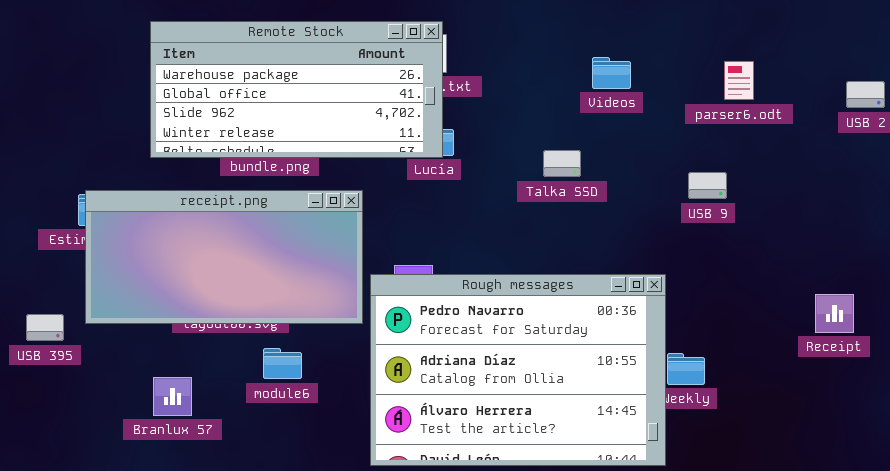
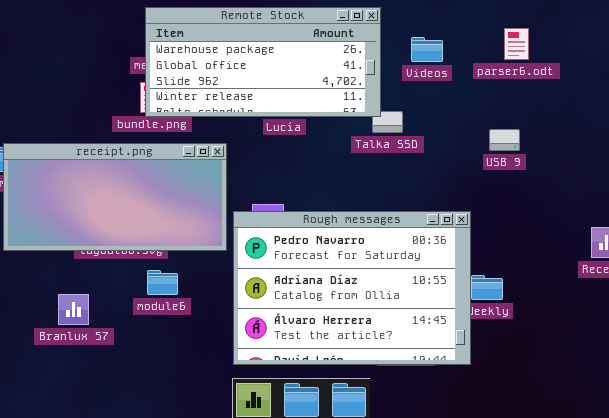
Remote Stock: [150,21,443,158] -> [145,7,381,117], moved
parser6.odt: [724,61,754,100] -> [504,28,529,60], moved

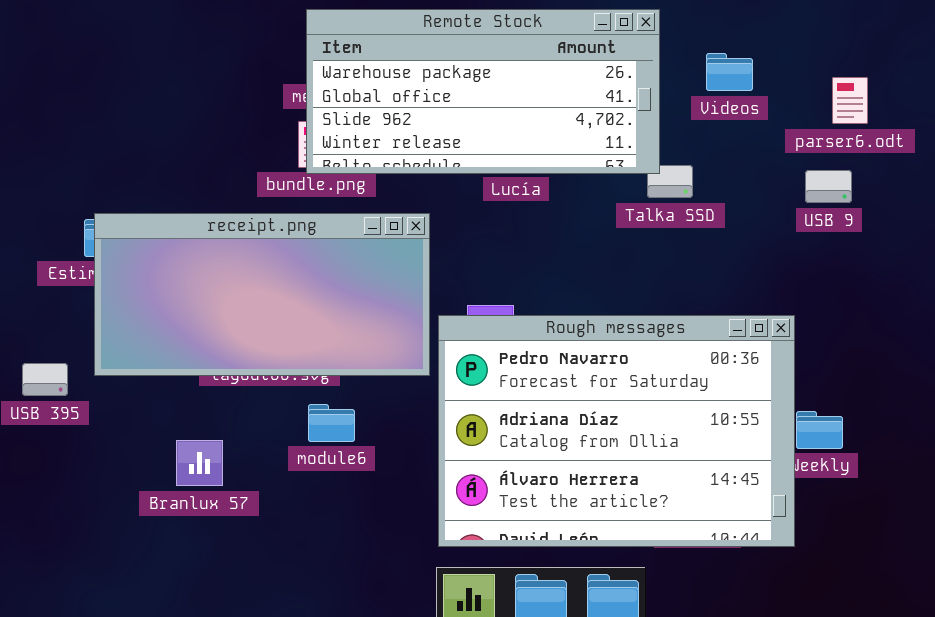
parser6.odt: [504,28,529,60] -> [832,77,868,124], moved
USB 9: [489,129,520,151] -> [805,170,852,203], moved

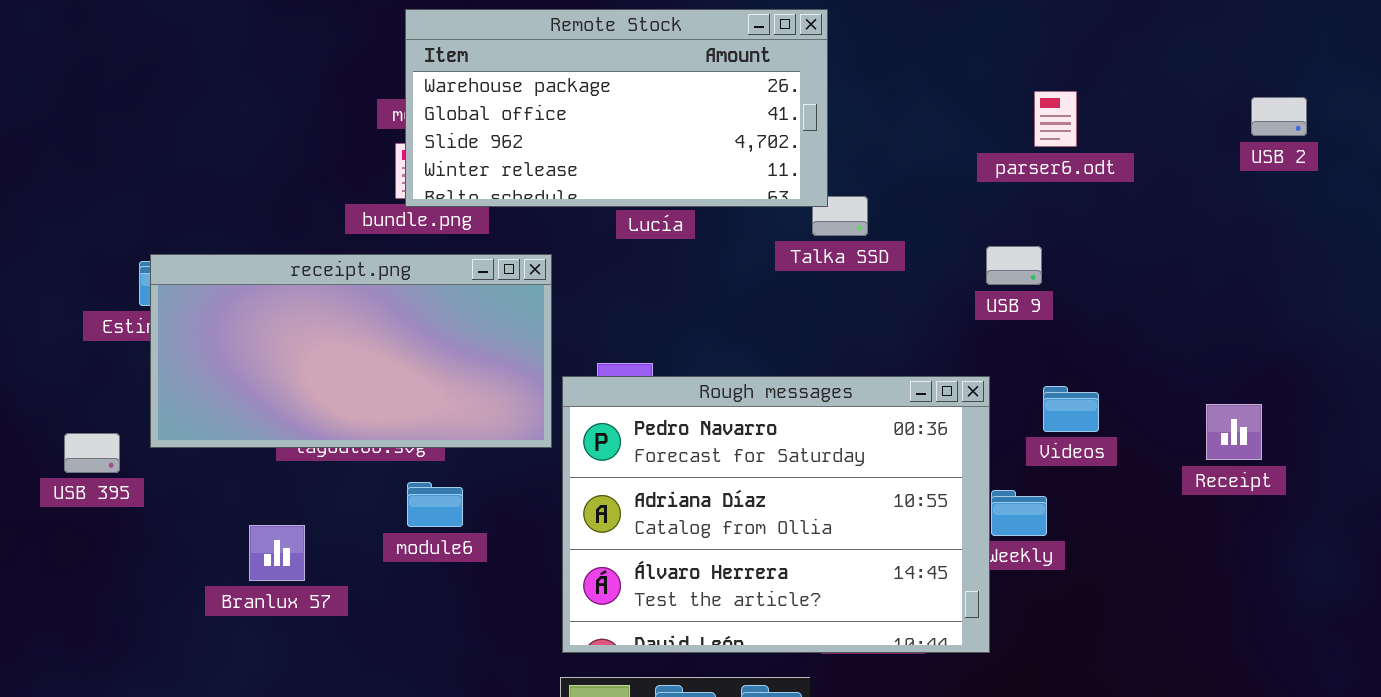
Videos: [706,53,753,91] -> [1043,386,1099,432], moved
USB 9: [805,170,852,203] -> [986,246,1042,285], moved

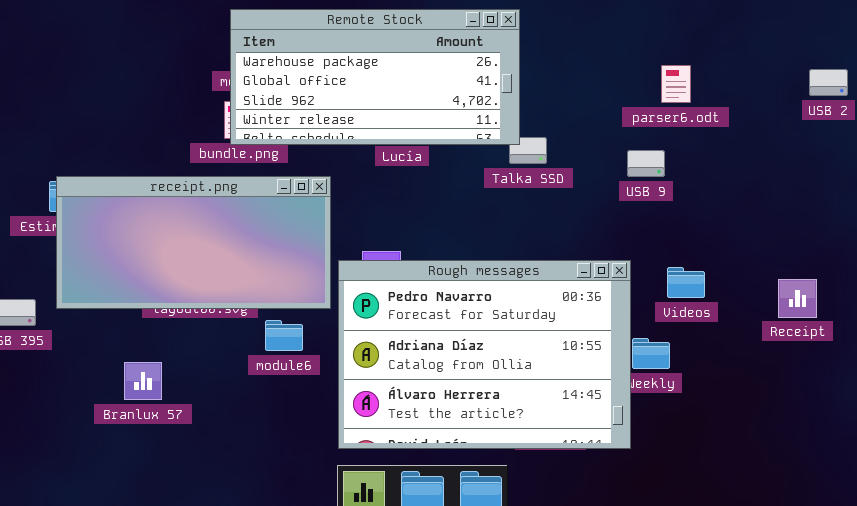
USB 9: [986,246,1042,285] -> [627,150,665,177], moved
module6: [407,482,463,527] -> [265,320,303,351], moved

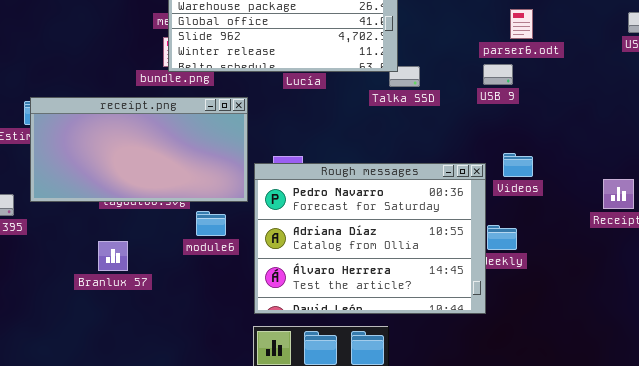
USB 9: [627,150,665,177] -> [483,64,513,85], moved
Videos: [667,267,705,298] -> [503,153,533,177], moved
Branlux 57: [124,362,162,400] -> [98,241,128,271], moved

